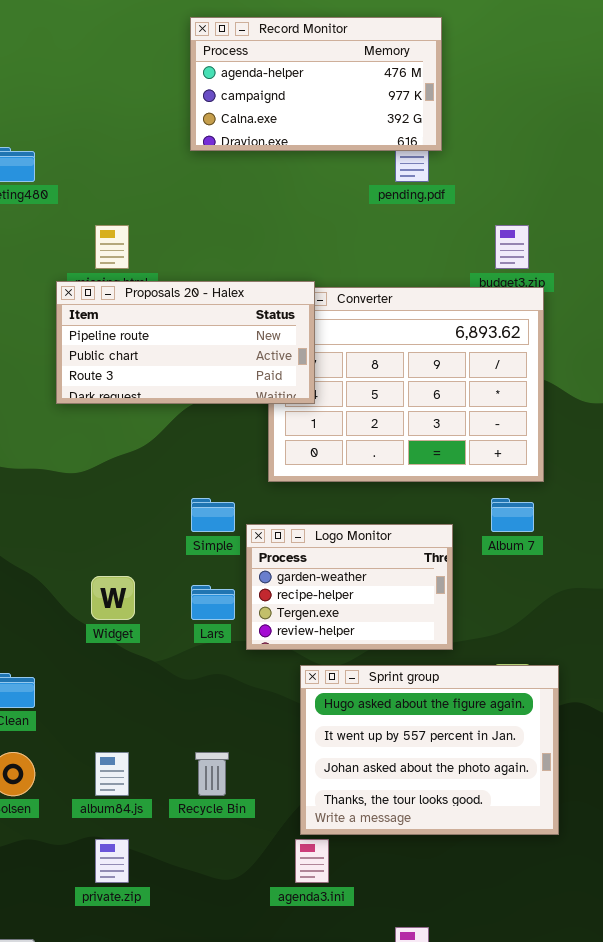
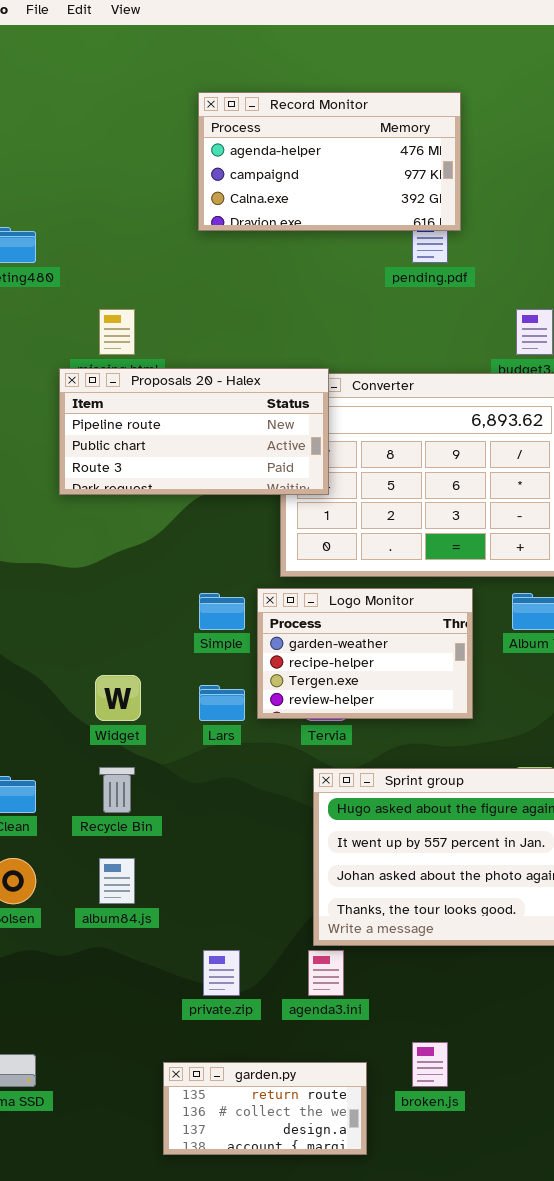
Logo Monitor: [246,524,453,650] -> [257,588,473,719], moved
Recycle Bin: [195,752,229,796] -> [99,767,135,813], moved
private.zip: [95,839,129,883] -> [203,950,240,996], moved

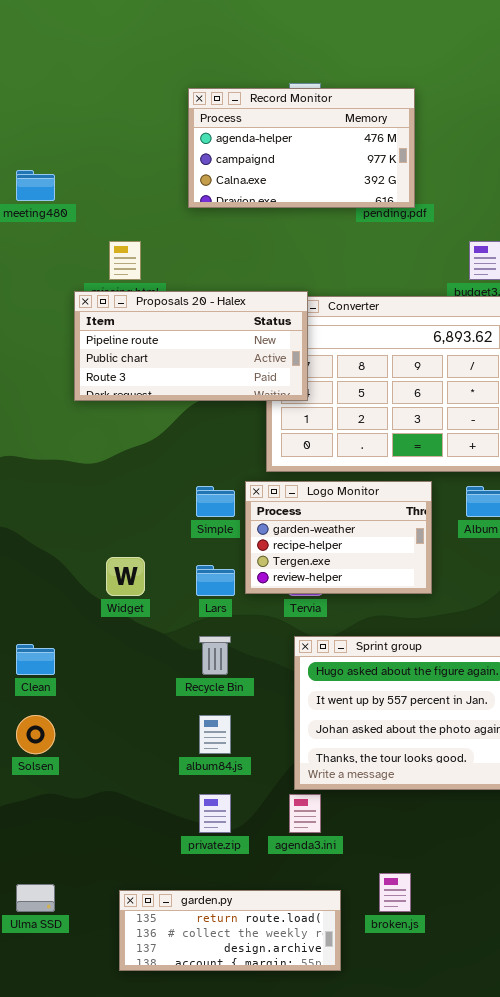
Record Monitor: [198,92,461,231] -> [188,88,415,208], moved
Recycle Bin: [99,767,135,813] -> [199,636,231,675], moved
album84.js: [99,858,135,904] -> [199,715,231,754], moved
garden.py: [163,1062,367,1155] -> [119,890,341,971], resized

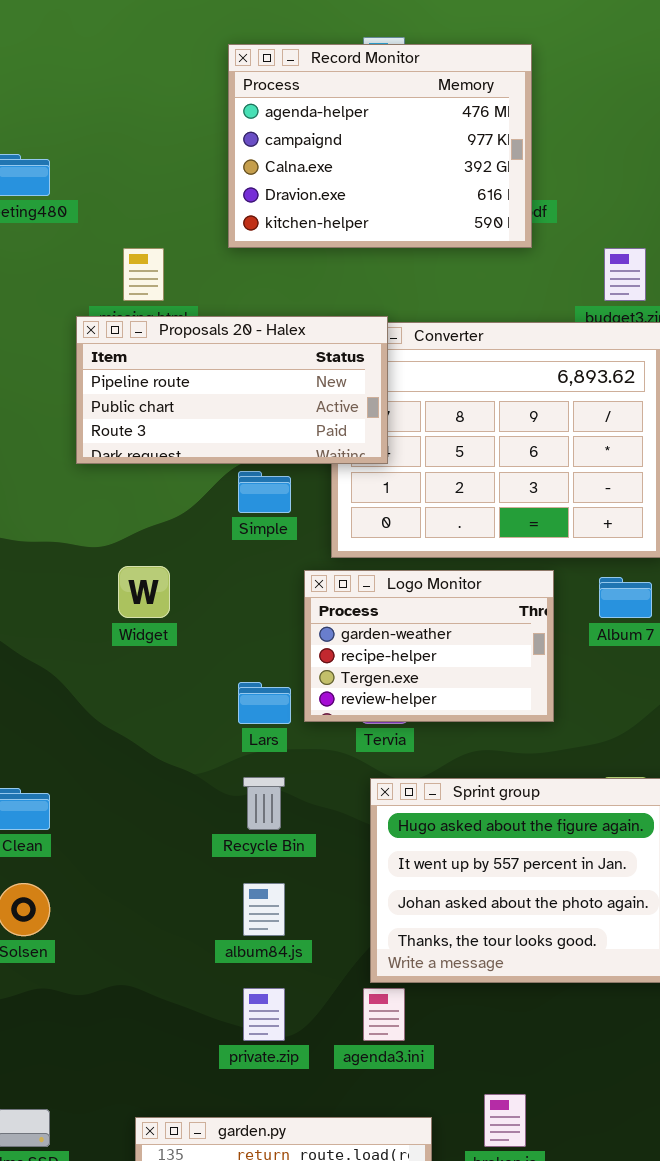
Record Monitor: [188,88,415,208] -> [228,44,532,248], resized
Simple: [196,486,235,517] -> [238,471,291,513], moved
Widget: [106,557,145,596] -> [118,566,170,618], moved

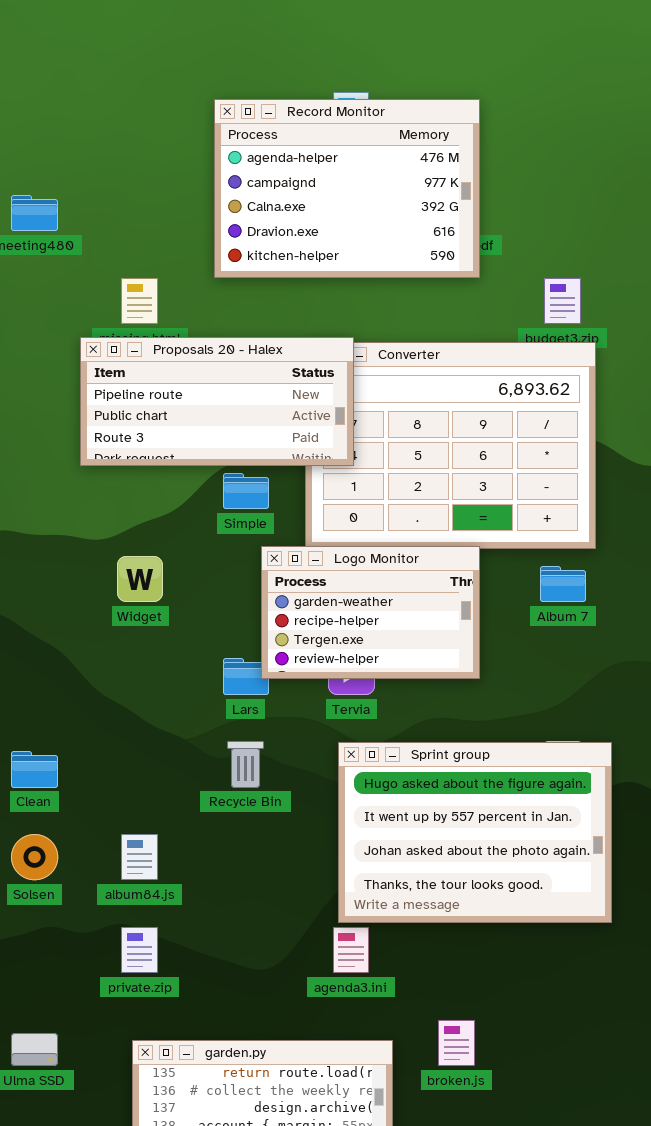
Logo Monitor: [304,570,554,722] -> [261,546,480,679], moved
album84.js: [243,883,285,936] -> [121,834,158,880], moved
private.zip: [243,988,285,1041] -> [121,927,158,973], moved

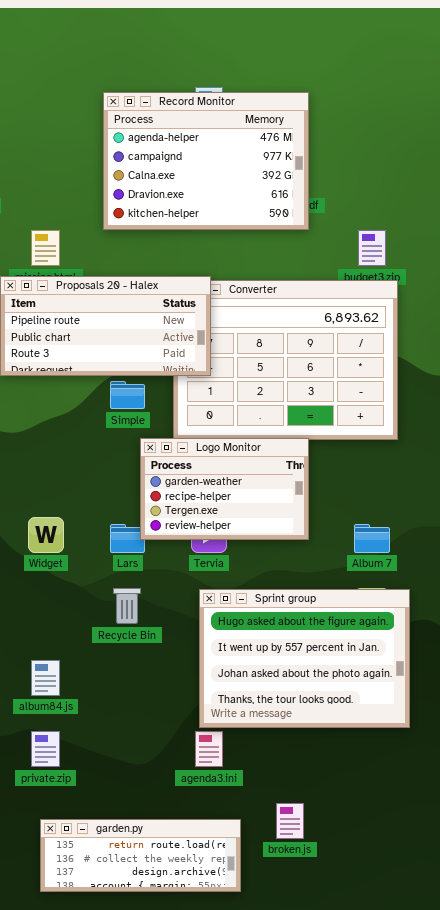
Widget: [117,556,163,602] -> [28,517,64,553], moved
Album 7: [540,566,586,602] -> [354,524,390,553], moved

